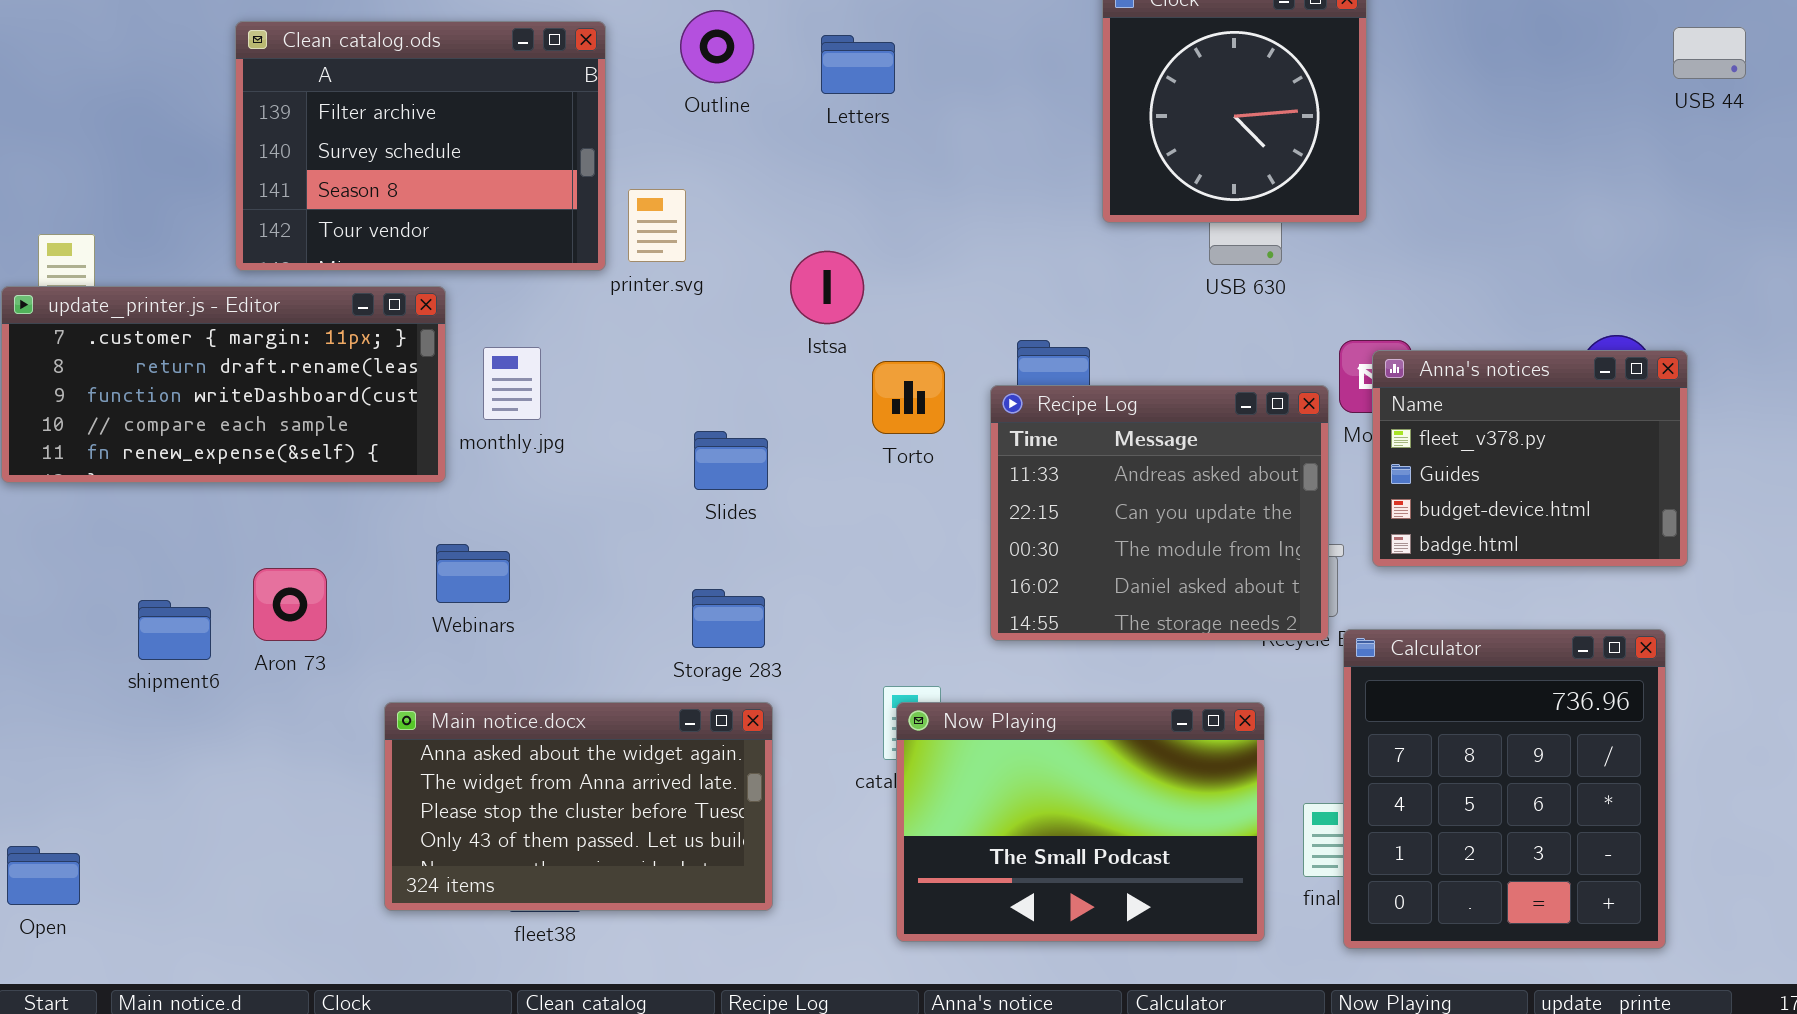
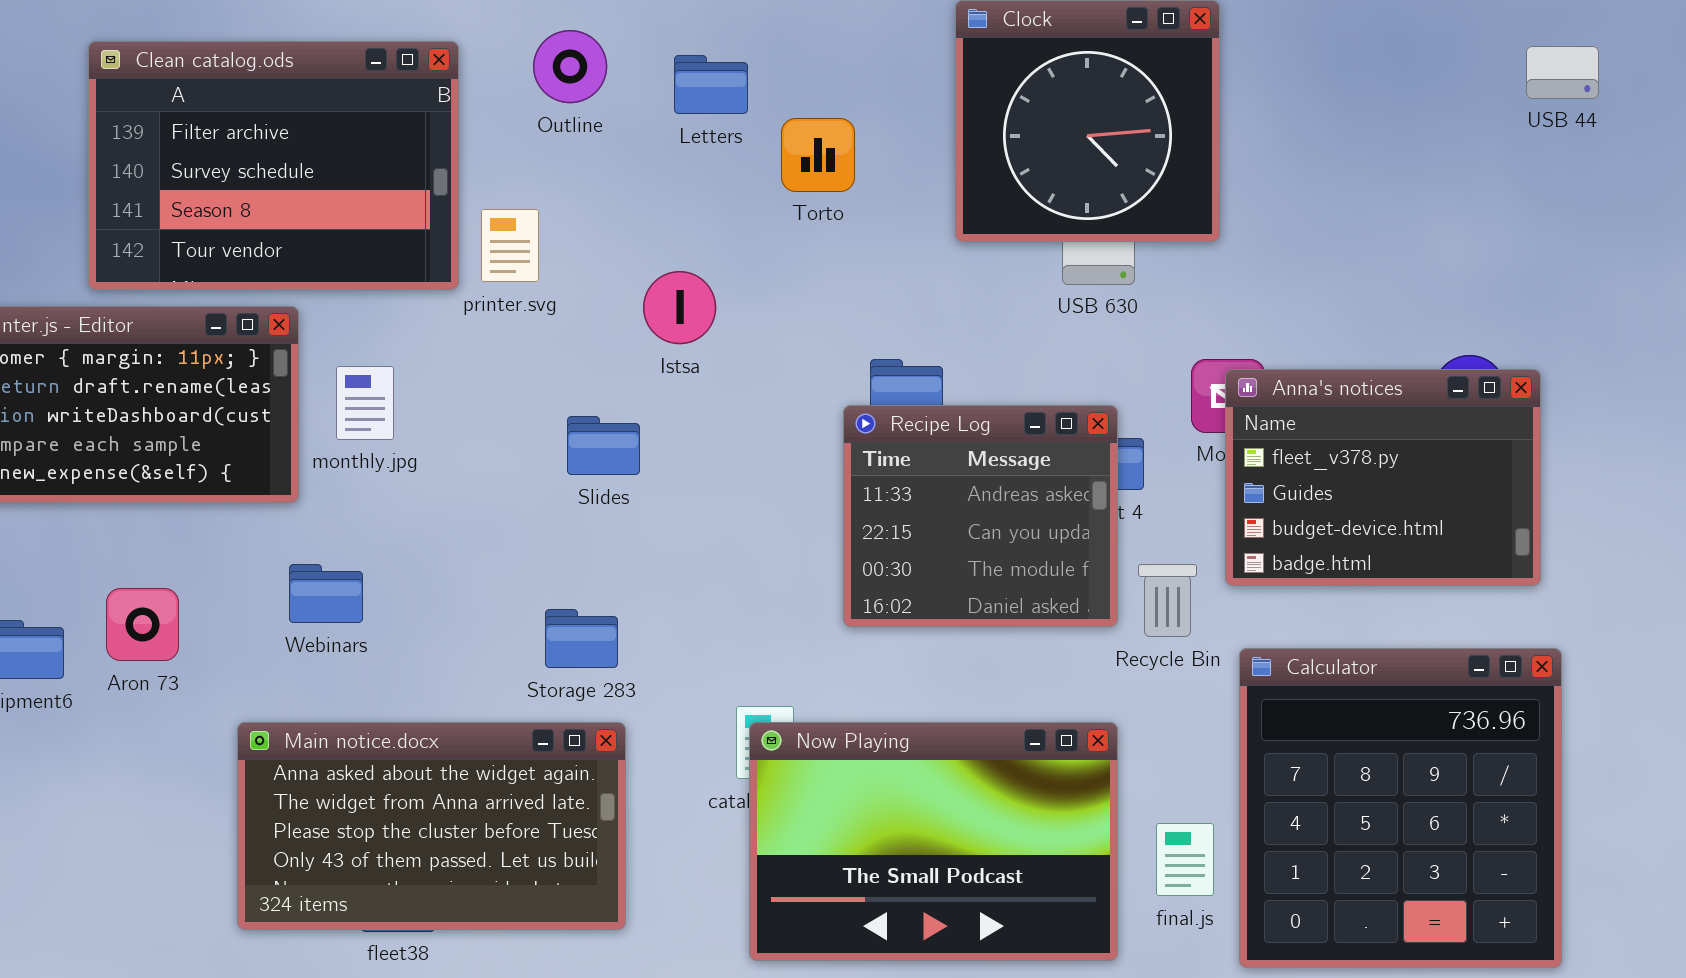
Torto: [872,361,945,434] -> [781,118,855,192], moved
Recipe Log: [990,385,1329,641] -> [843,405,1118,627], resized
Slides: [694,431,768,490] -> [567,416,640,475], moved
Calculator: [1343,629,1666,949] -> [1239,648,1562,968], moved

